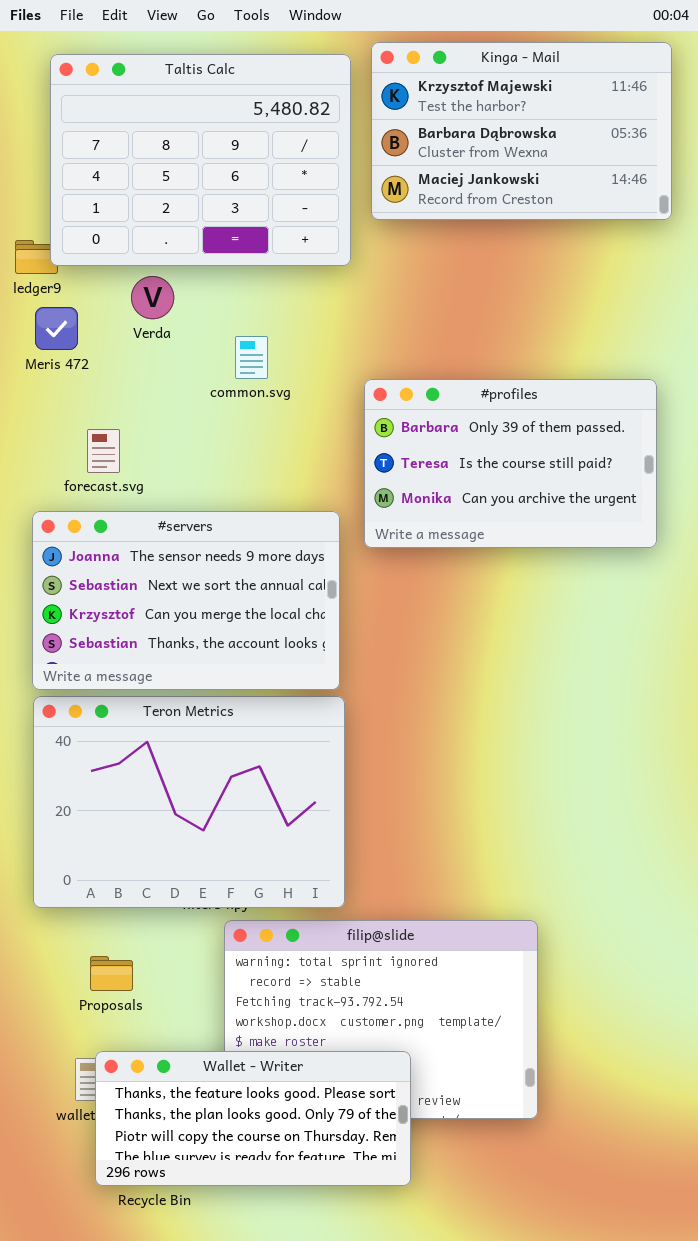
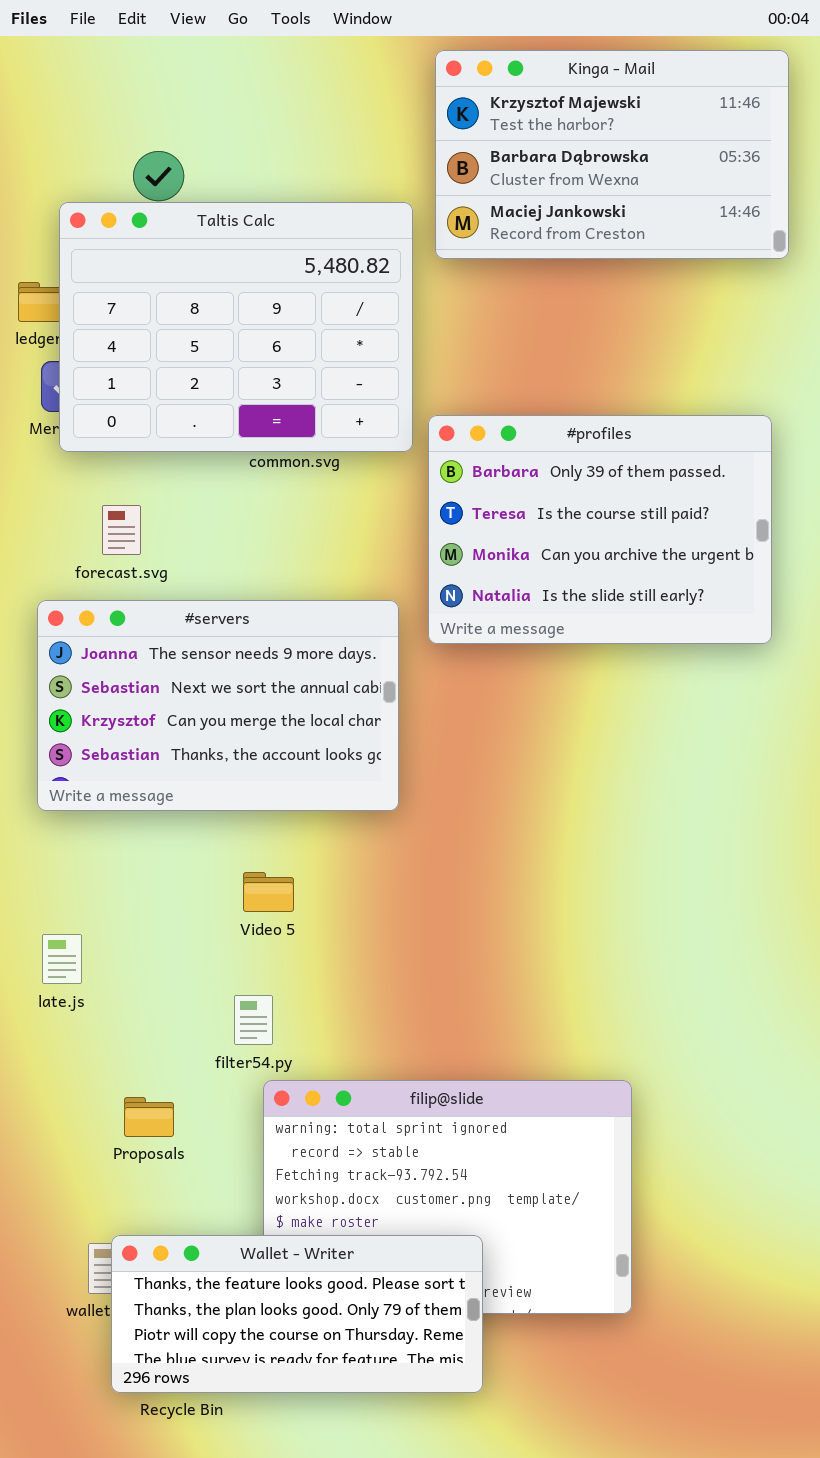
Taltis Calc: [50,54,351,266] -> [59,202,413,452], moved
#profiles: [364,379,657,548] -> [428,415,772,644], resized
Teron Metrics: [33,696,345,908] -> none, closed
Proposals: [90,956,133,991] -> [124,1097,174,1137], moved

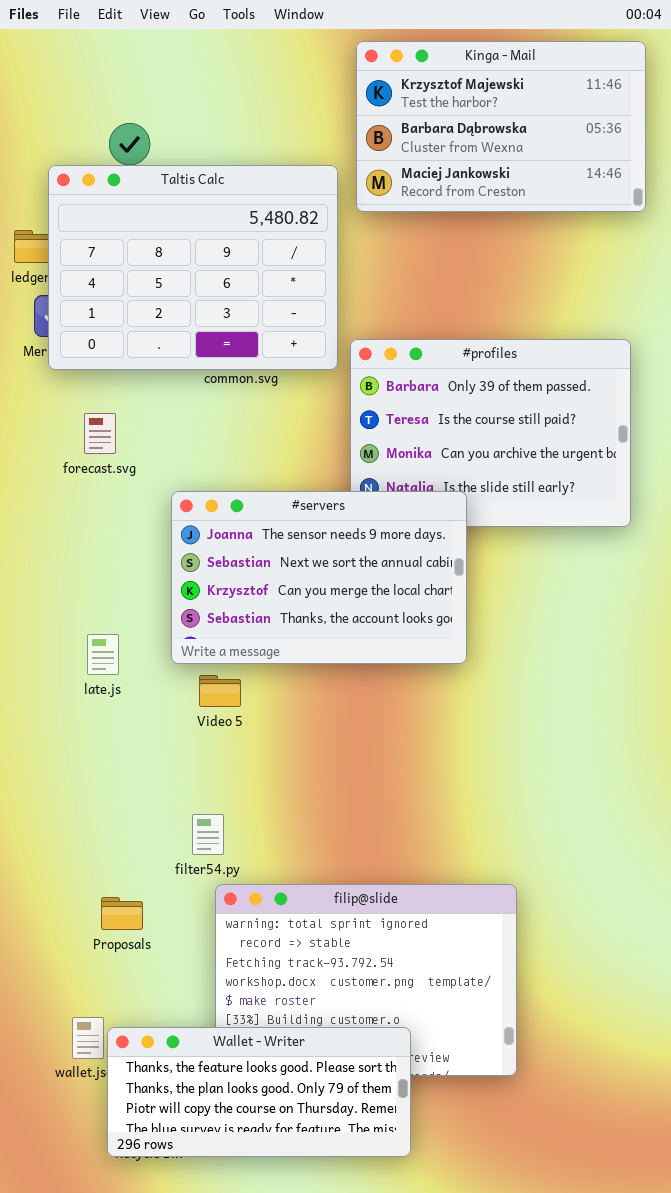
#servers: [37,600,399,811] -> [171,491,467,664], moved
Video 5: [243,872,294,912] -> [199,675,241,707], moved
late.js: [42,934,82,984] -> [87,634,119,675], moved
Wallet - Writer: [111,1235,483,1393] -> [107,1027,411,1157], moved

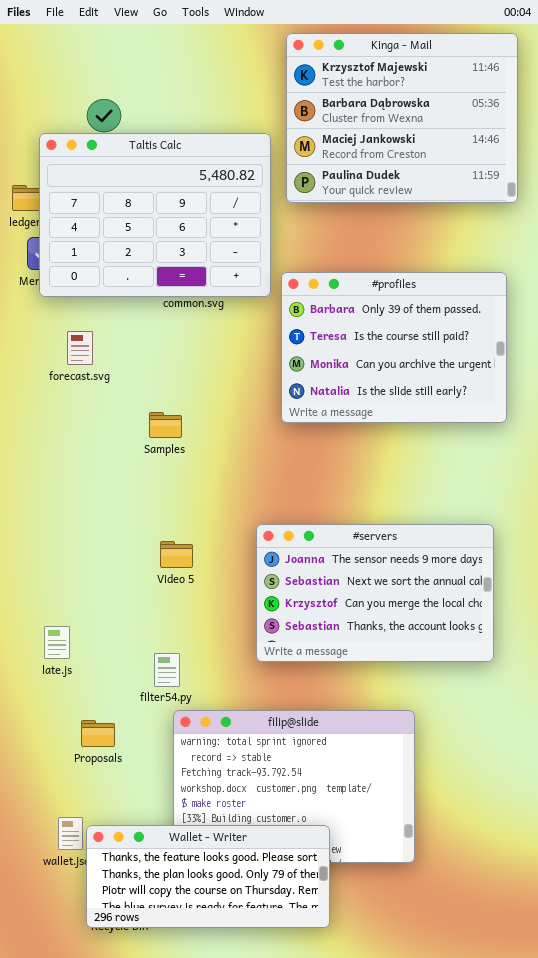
Kinga - Mail: [356,41,646,212] -> [286,33,518,203], resized
#servers: [171,491,467,664] -> [256,524,494,662], moved
late.js: [87,634,119,675] -> [44,626,70,659], moved

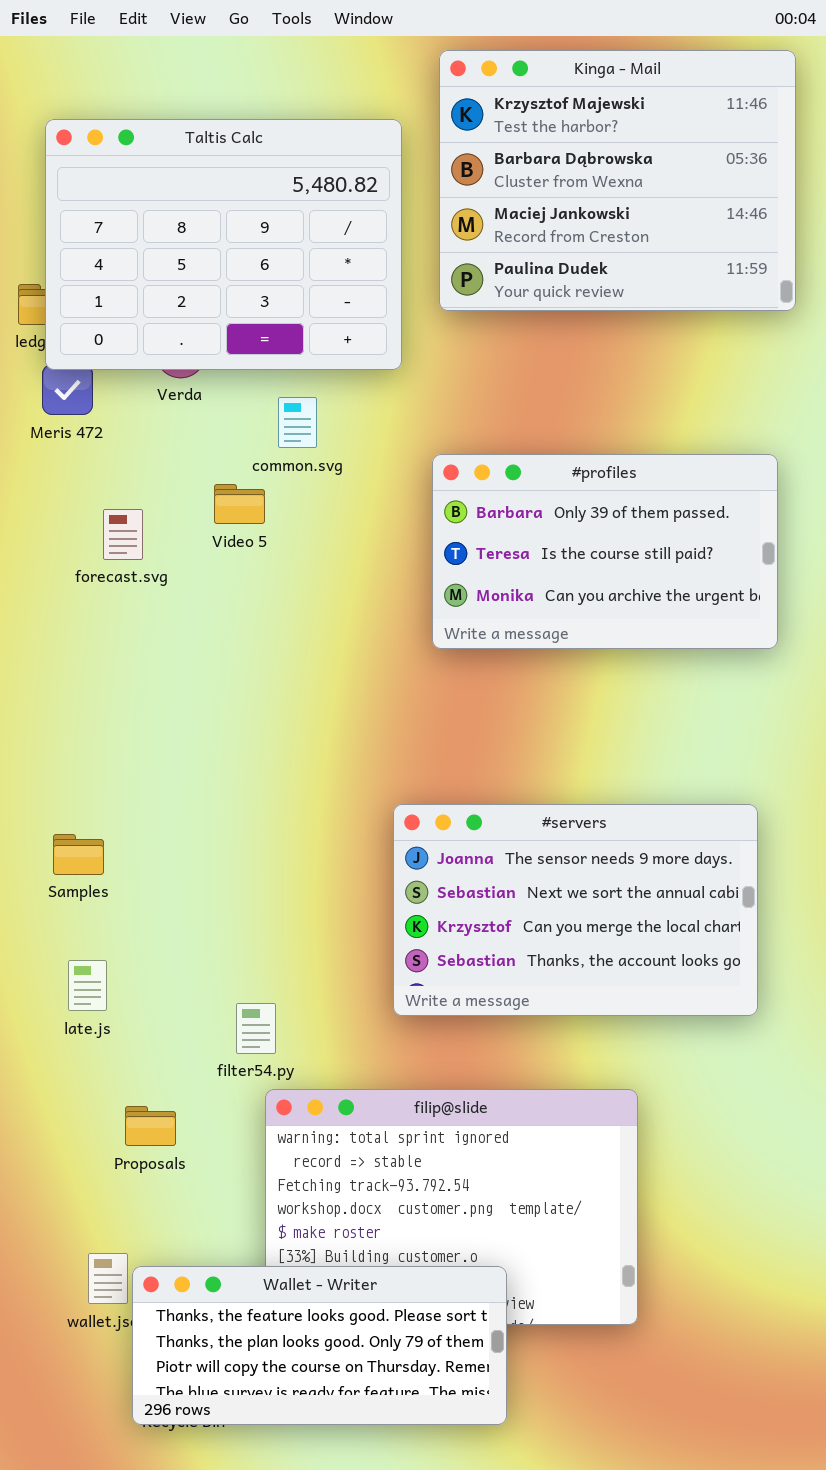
Taltis Calc: [39,133,271,297] -> [45,119,402,370], moved
#profiles: [281,272,507,423] -> [432,454,778,649], resized
Samples: [149,412,182,438] -> [53,834,104,875], moved
Video 5: [160,541,193,568] -> [214,484,265,524], moved

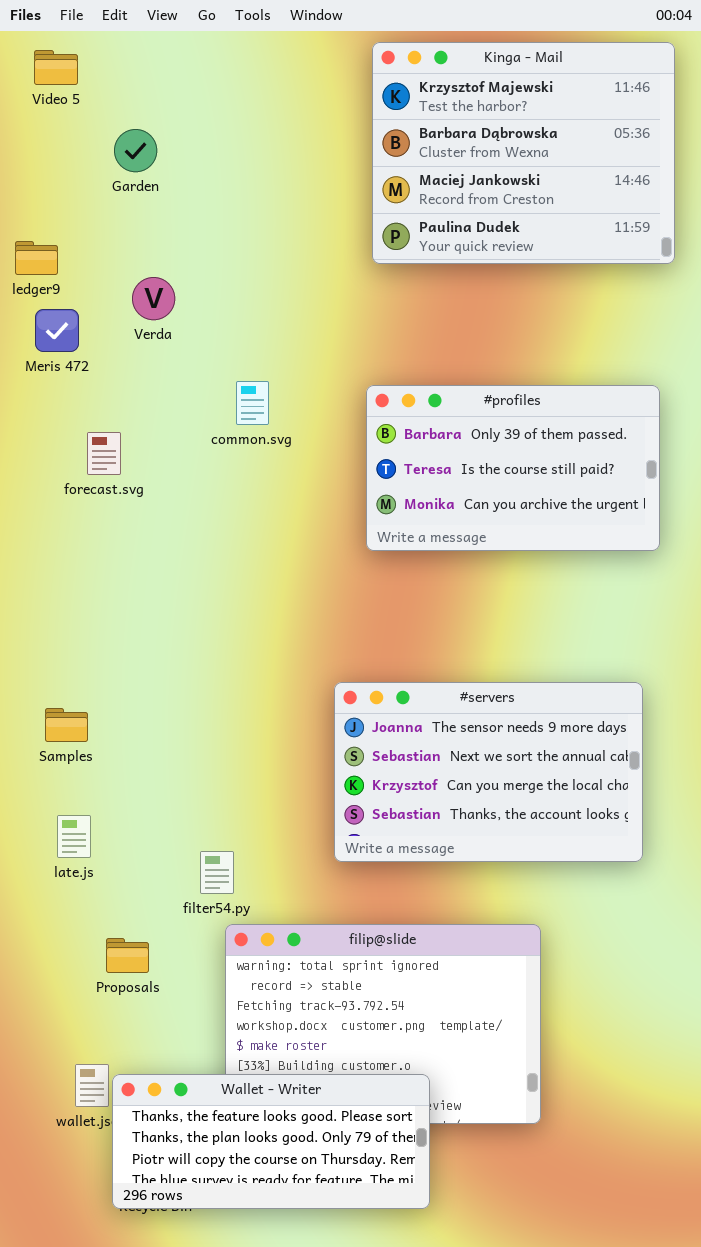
Taltis Calc: [45,119,402,370] -> none, closed
common.svg: [278,397,317,448] -> [236,381,269,425], moved
Video 5: [214,484,265,524] -> [34,50,78,85], moved

